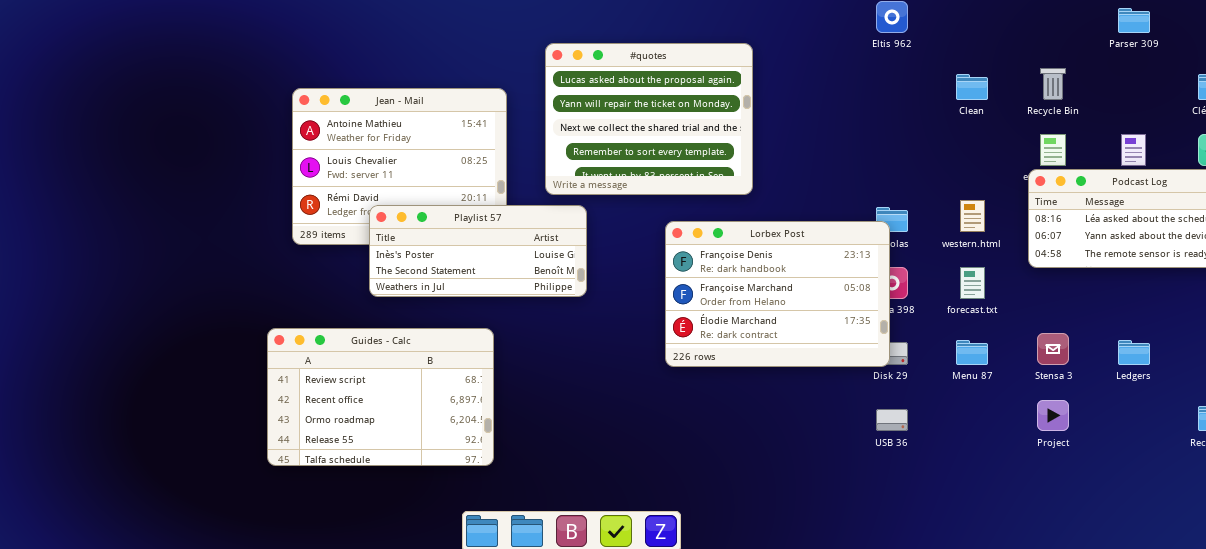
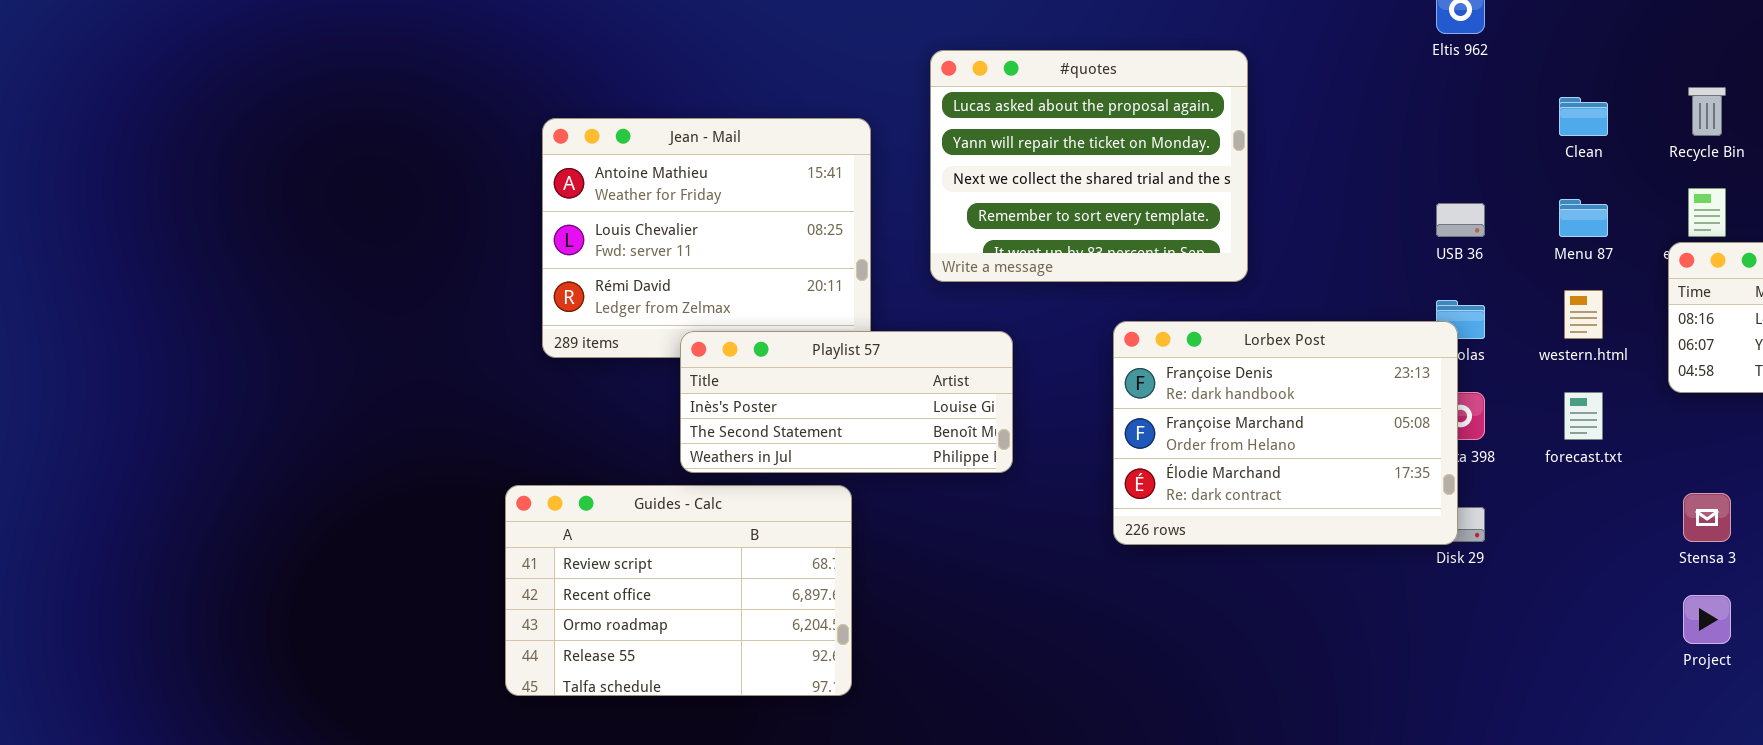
Playlist 57: [369,205,587,297] -> [680,331,1013,473], moved
Menu 87: [956,340,988,365] -> [1559,199,1608,237], moved
USB 36: [876,409,908,431] -> [1436,203,1485,237], moved

